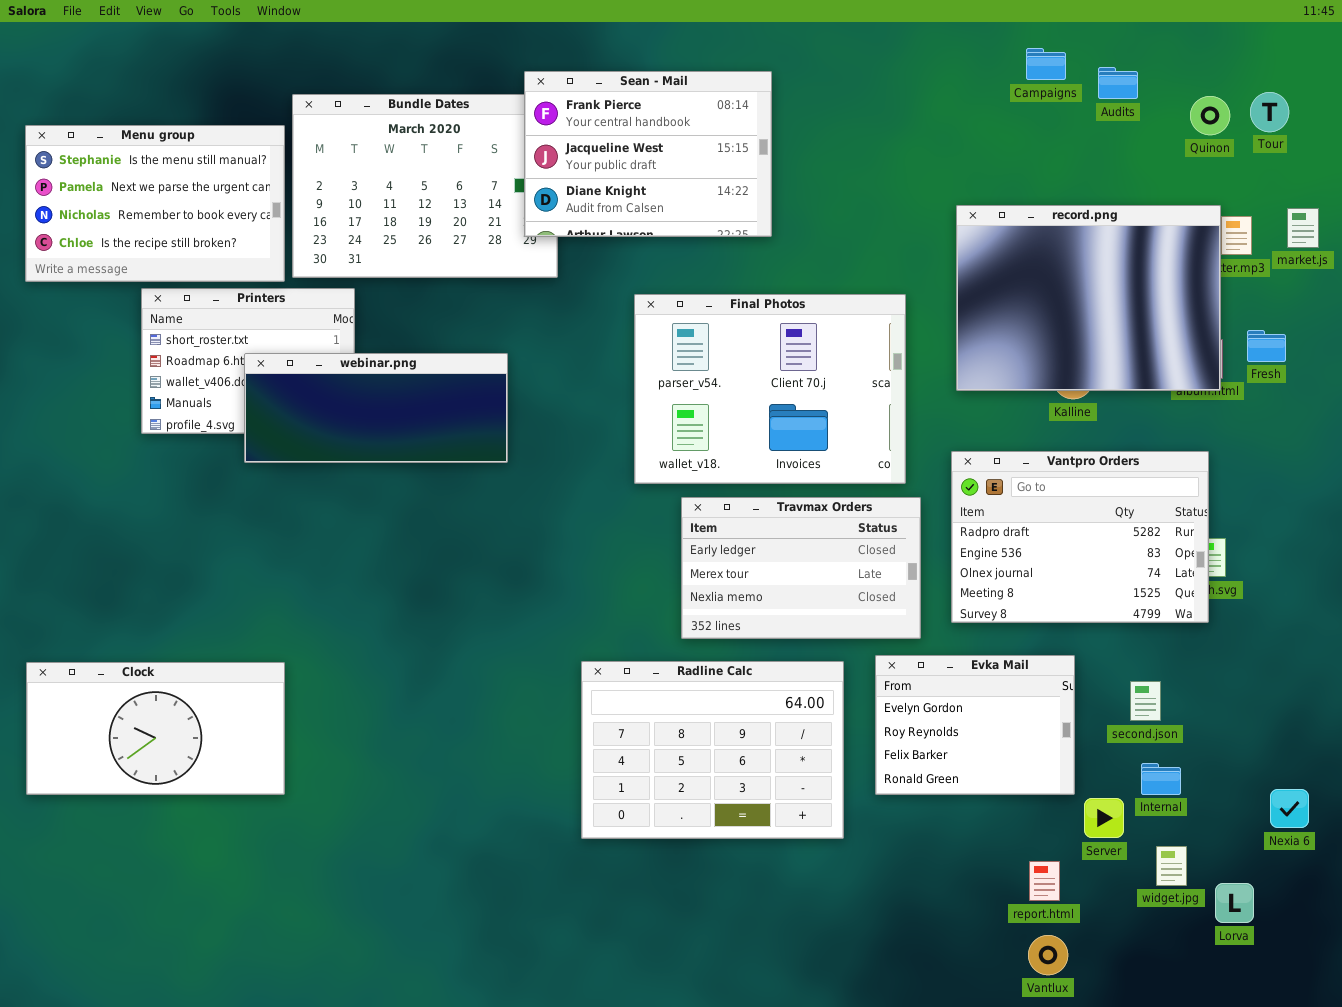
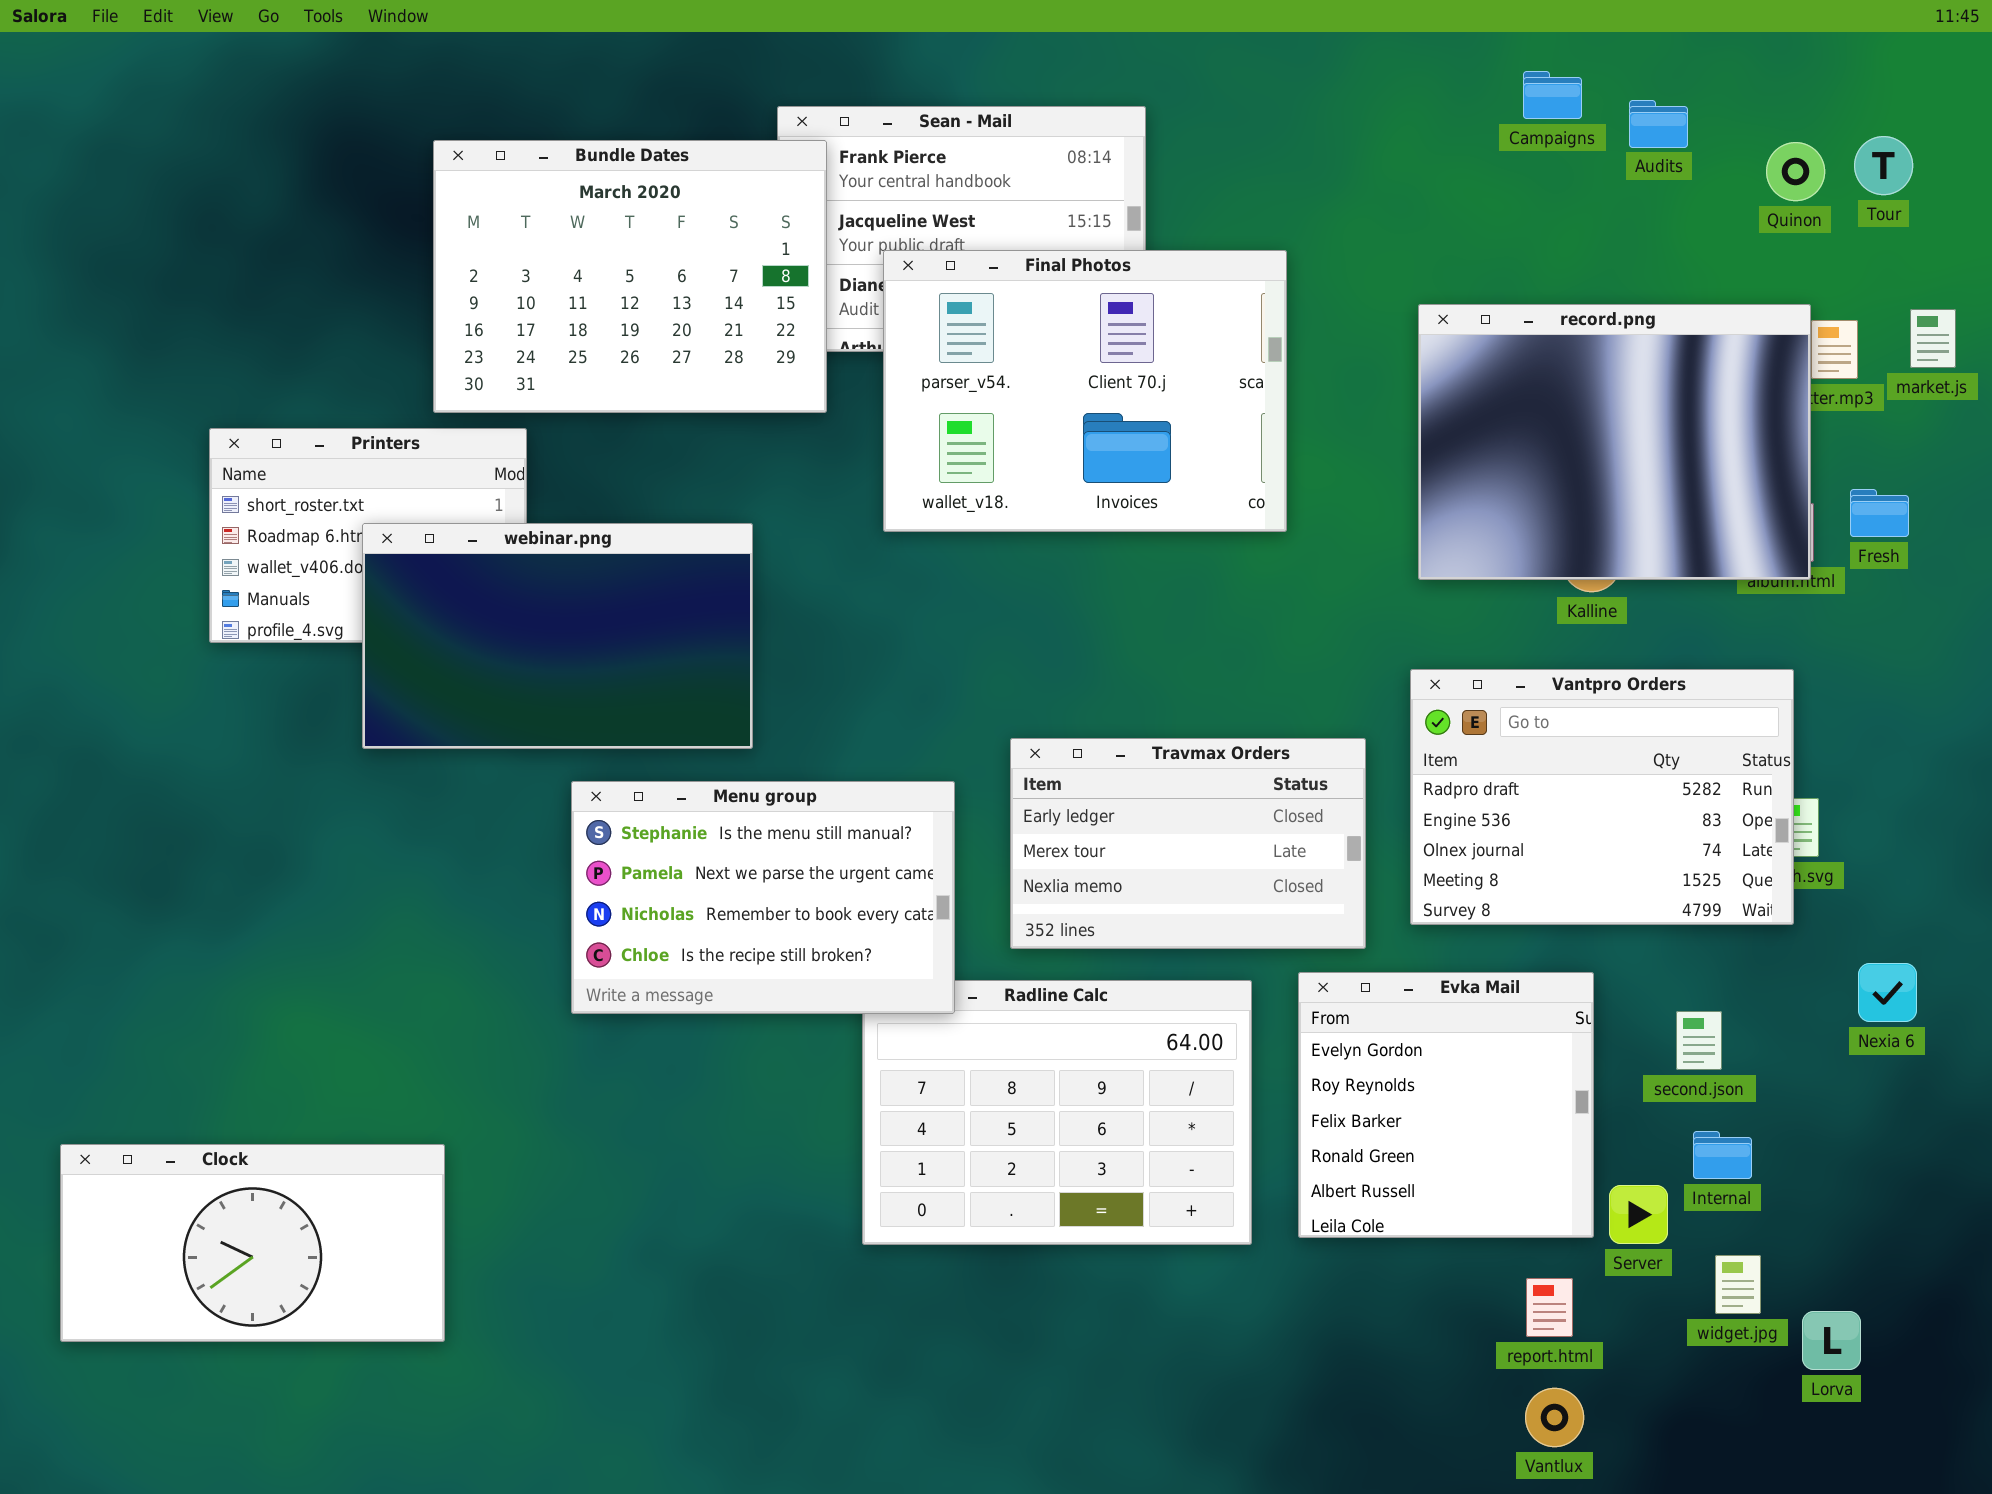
Bundle Dates: [292,94,558,278] -> [433,140,827,413], raised
Menu group: [25,125,285,282] -> [571,781,955,1014], moved
Final Photos: [634,294,906,484] -> [883,250,1287,532], moved
webinar.png: [244,353,508,463] -> [362,523,753,749], resized
Evka Mail: [875,655,1075,795] -> [1298,972,1594,1238], resized
Clock: [26,662,285,795] -> [60,1144,445,1342], moved
Nexia 6: [1270,789,1309,828] -> [1858,963,1917,1022], moved

